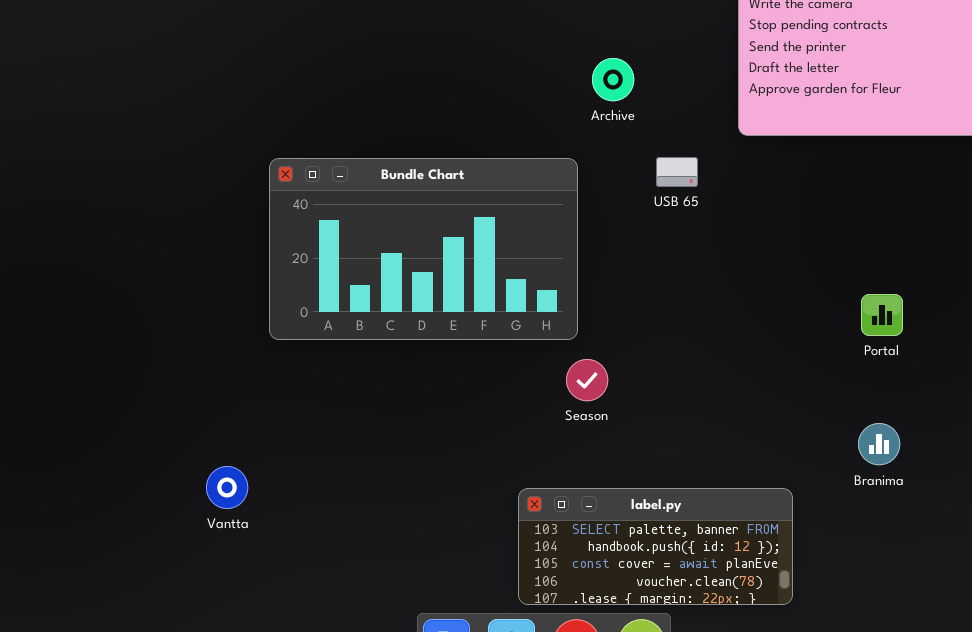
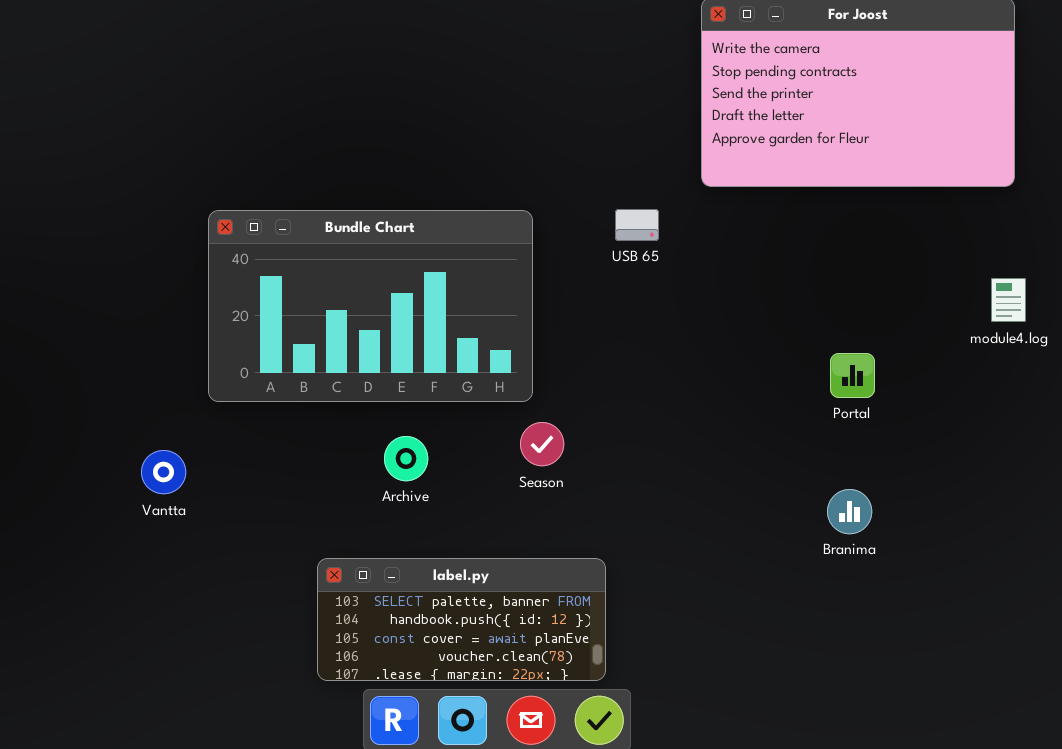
Archive: [592,58,634,101] -> [384,436,428,481], moved
Vantta: [206,466,248,509] -> [141,450,186,494], moved
label.py: [518,488,793,605] -> [317,558,606,681], moved

